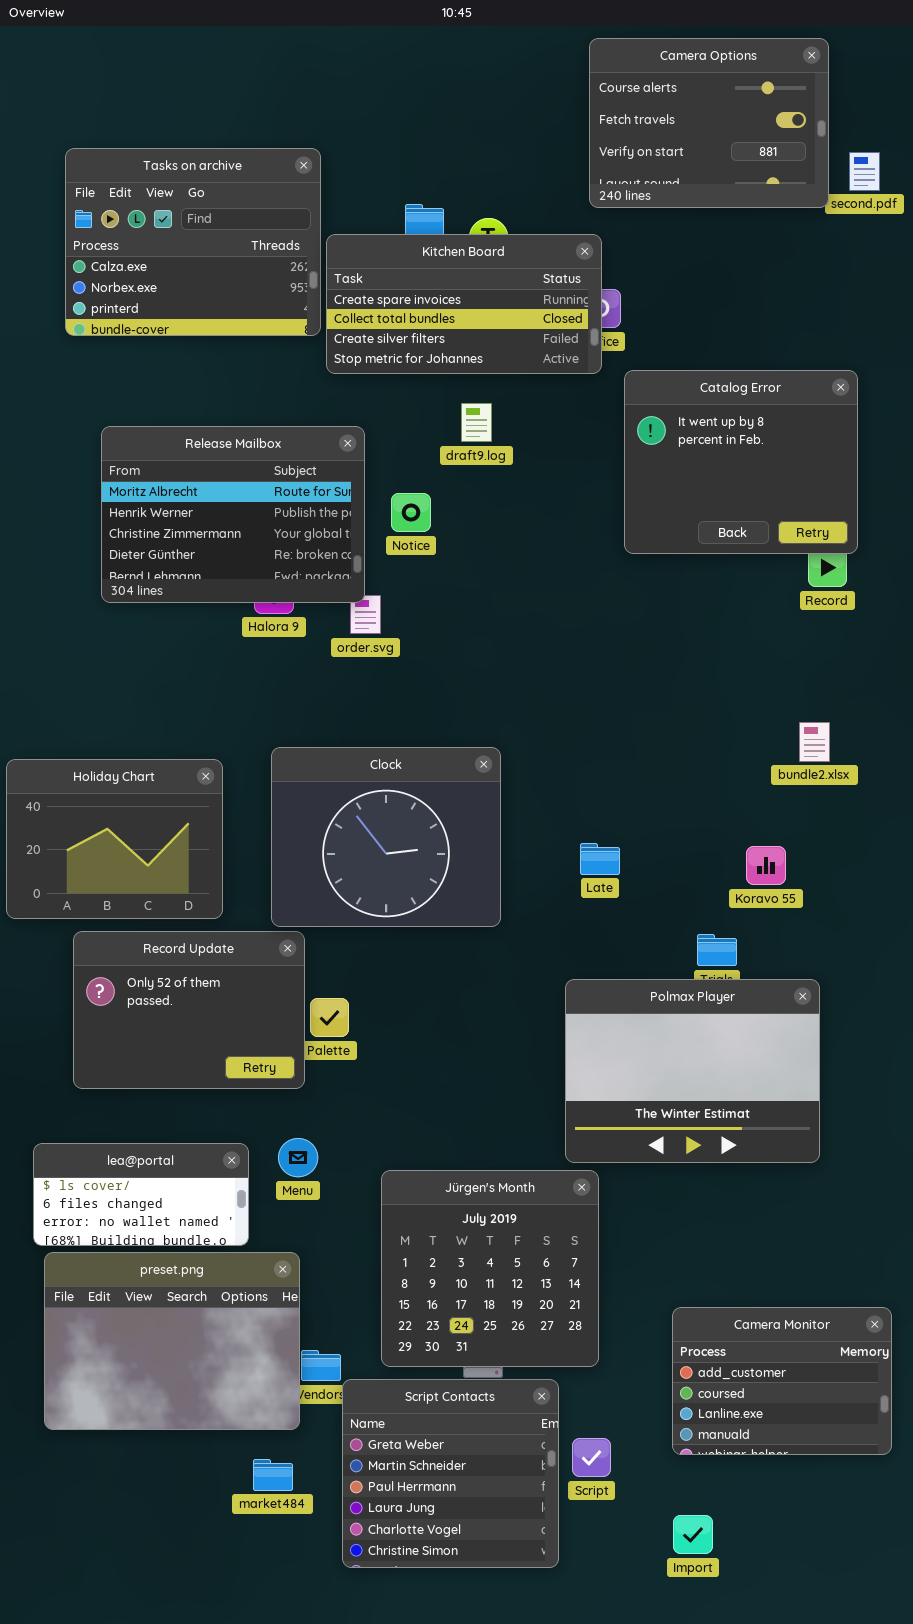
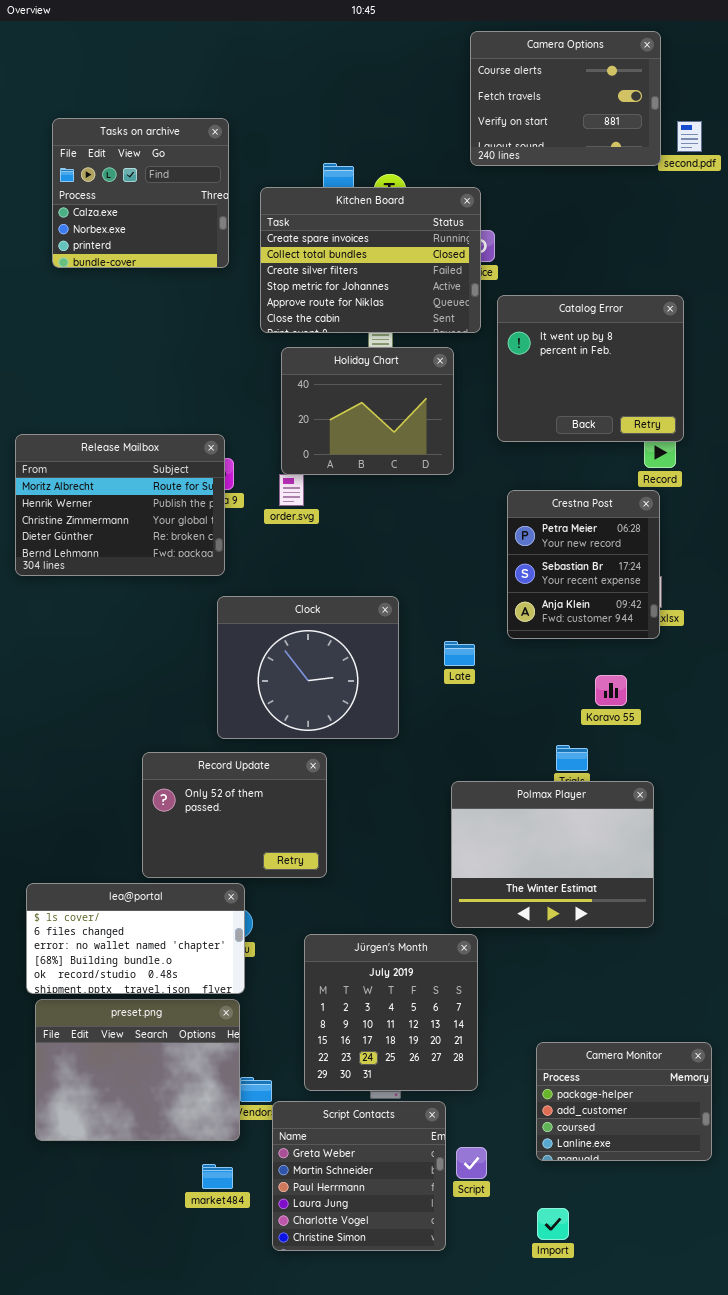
Tasks on archive: [65,148,321,336] -> [52,118,229,268], resized
Kitchen Board: [326,234,602,374] -> [260,187,481,333], resized
Release Mailbox: [101,426,365,603] -> [15,434,225,576], moved
Crestna Post: none -> [507,490,660,639], opened
Holiday Chart: [6,759,223,919] -> [281,347,454,475], moved
Late: [580,843,620,875] -> [444,641,475,666], moved
Record Update: [73,931,305,1089] -> [142,752,327,878], moved
lea@portal: [33,1143,249,1246] -> [26,883,245,994], resized
Camera Monitor: [672,1307,892,1455] -> [536,1042,712,1161], scrolled up 1 row

